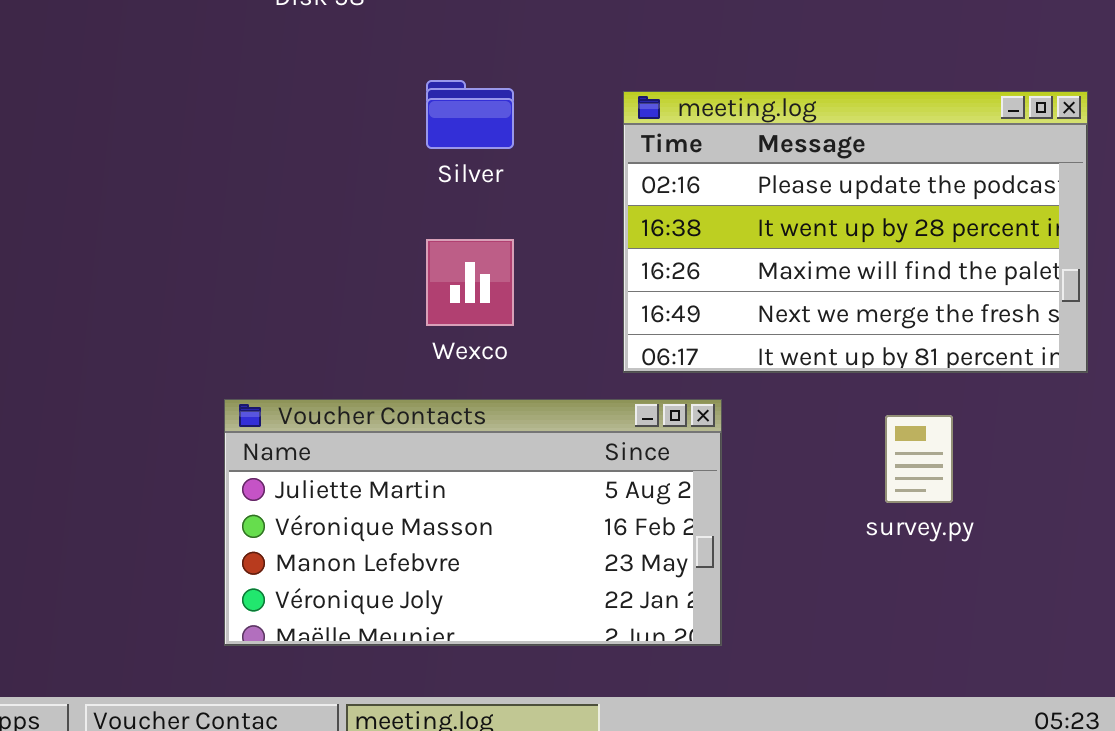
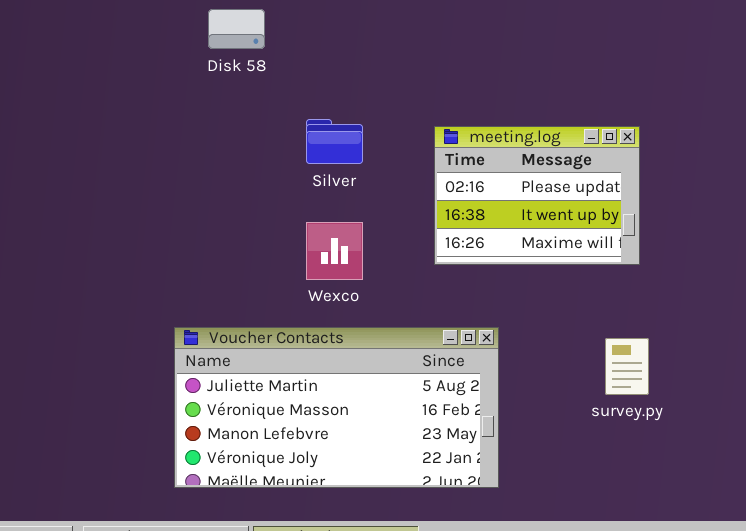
meeting.log: [623,91,1088,373] -> [434,126,640,265], resized

